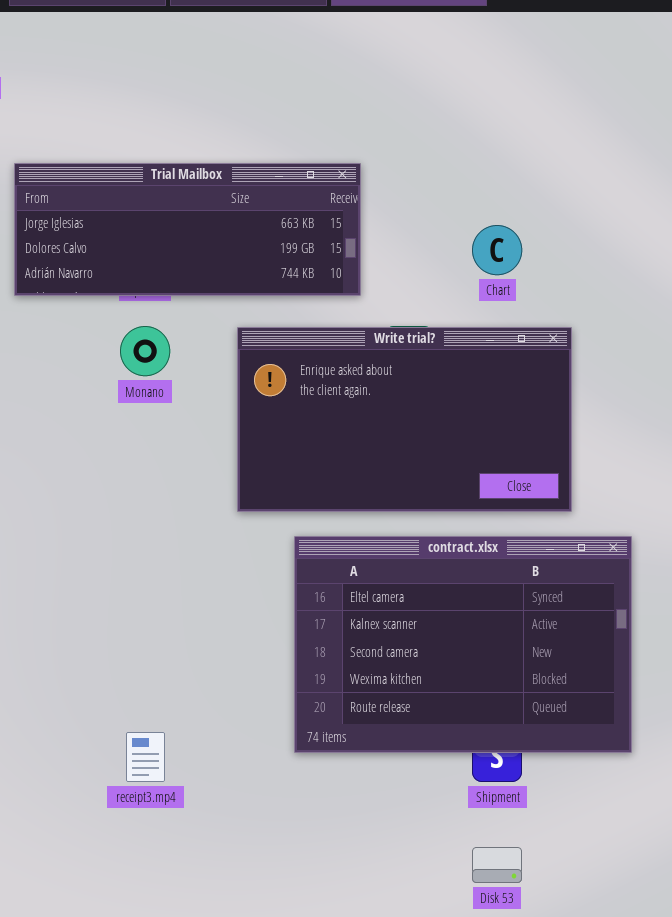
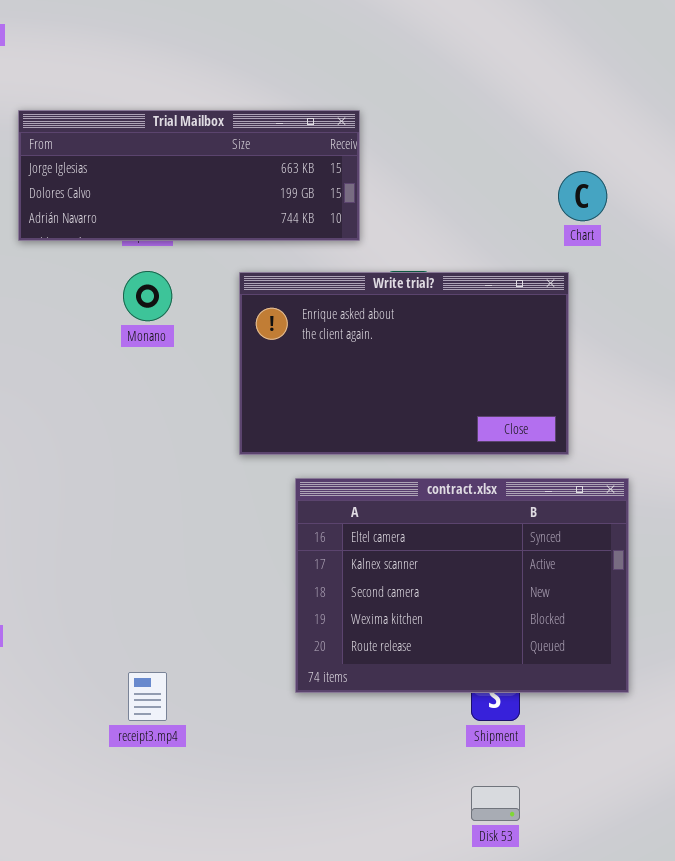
Chart: [472,225,522,275] -> [558,171,607,221], moved

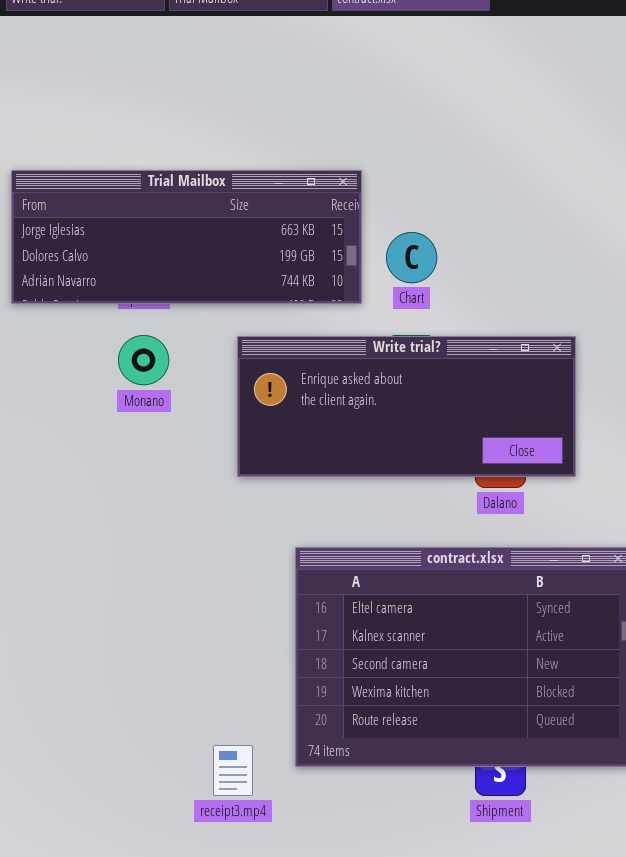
Chart: [558,171,607,221] -> [386,232,437,283], moved
Write trial?: [239,272,569,455] -> [237,336,576,477], resized
receipt3.mp4: [128,672,167,721] -> [213,745,253,796], moved

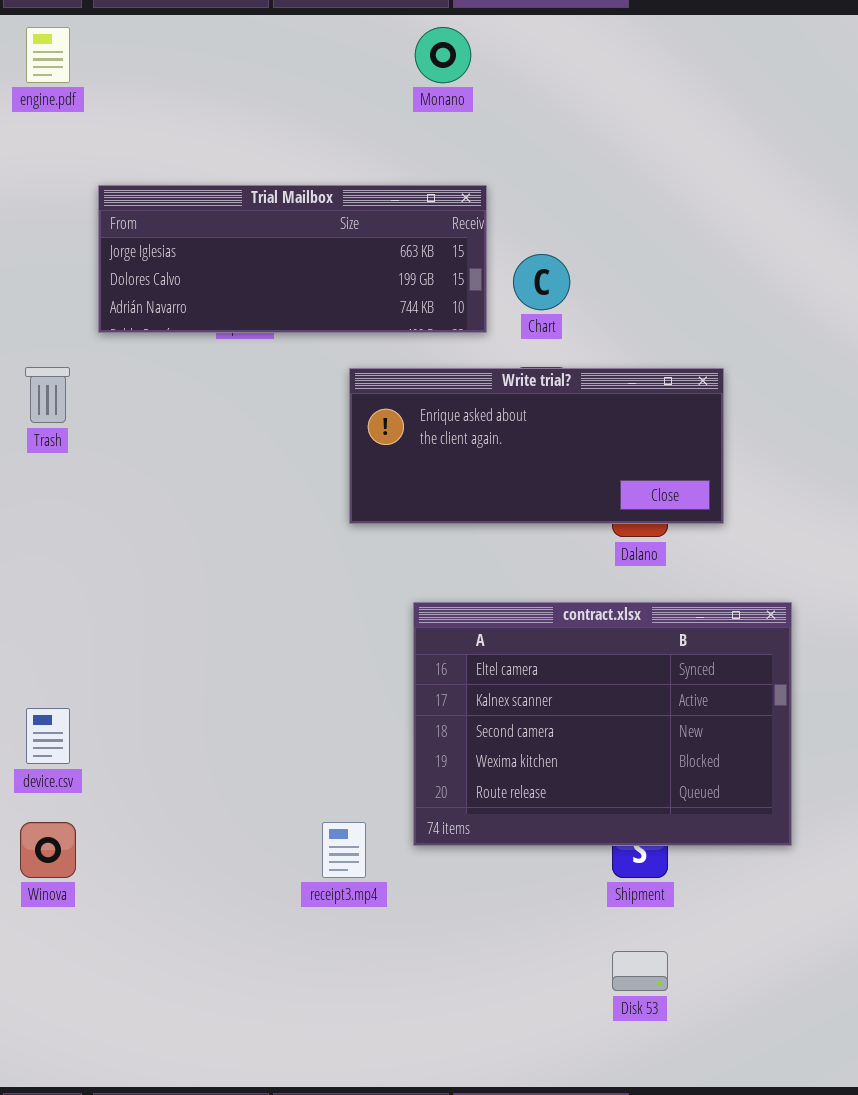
Monano: [118,335,169,385] -> [415,27,471,83], moved

